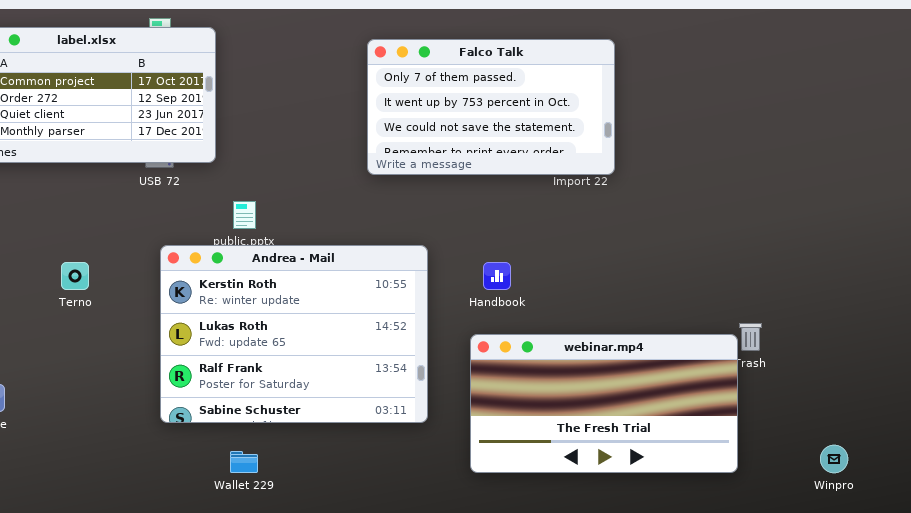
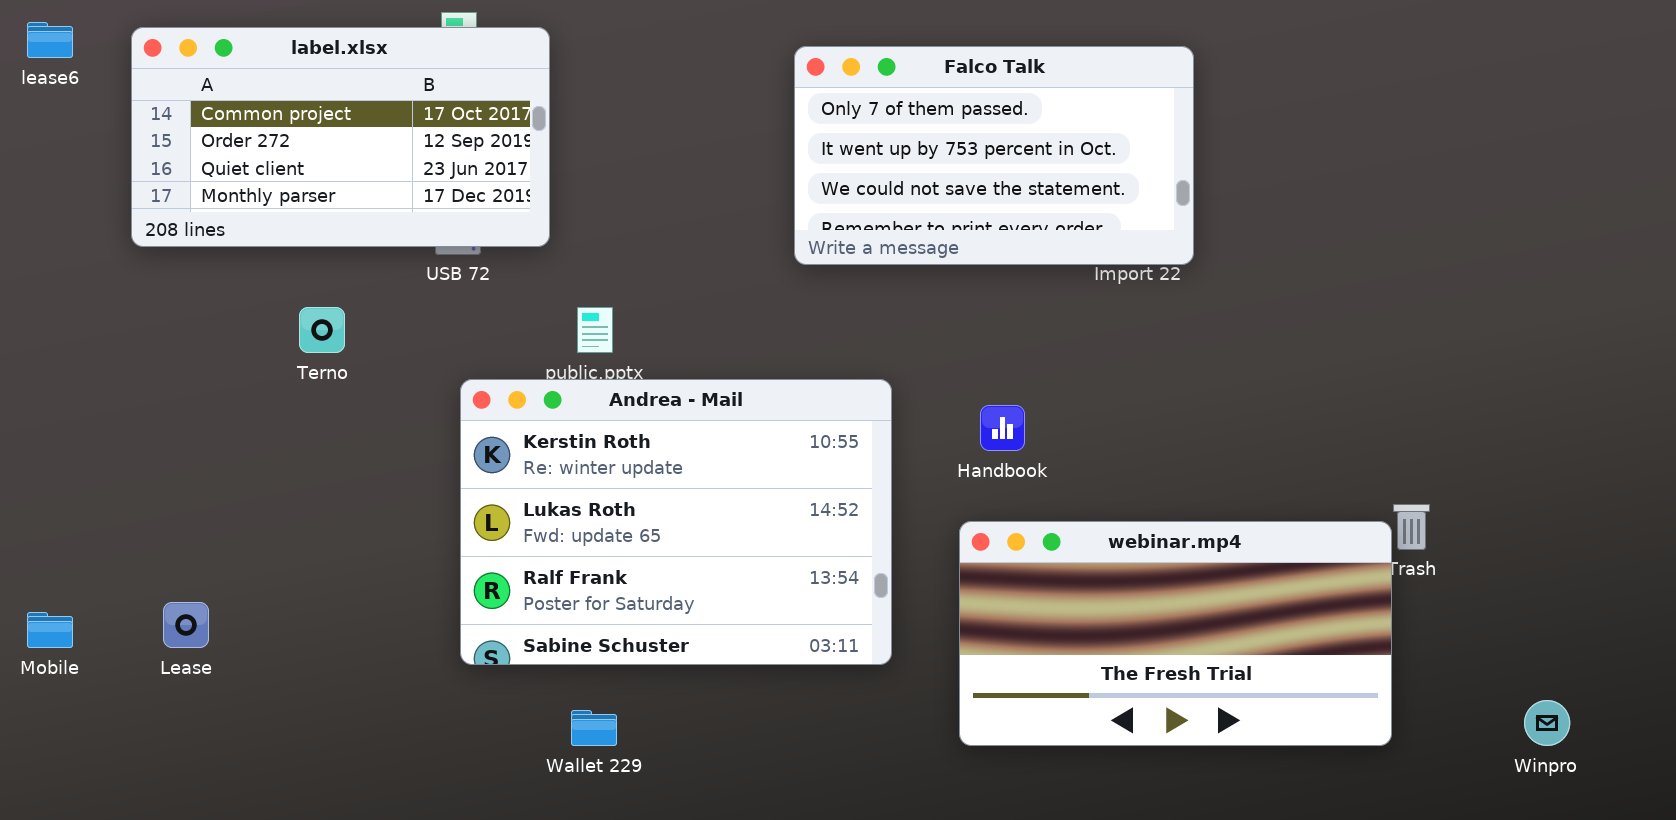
Terno: [61,262,89,290] -> [299,307,345,353], moved

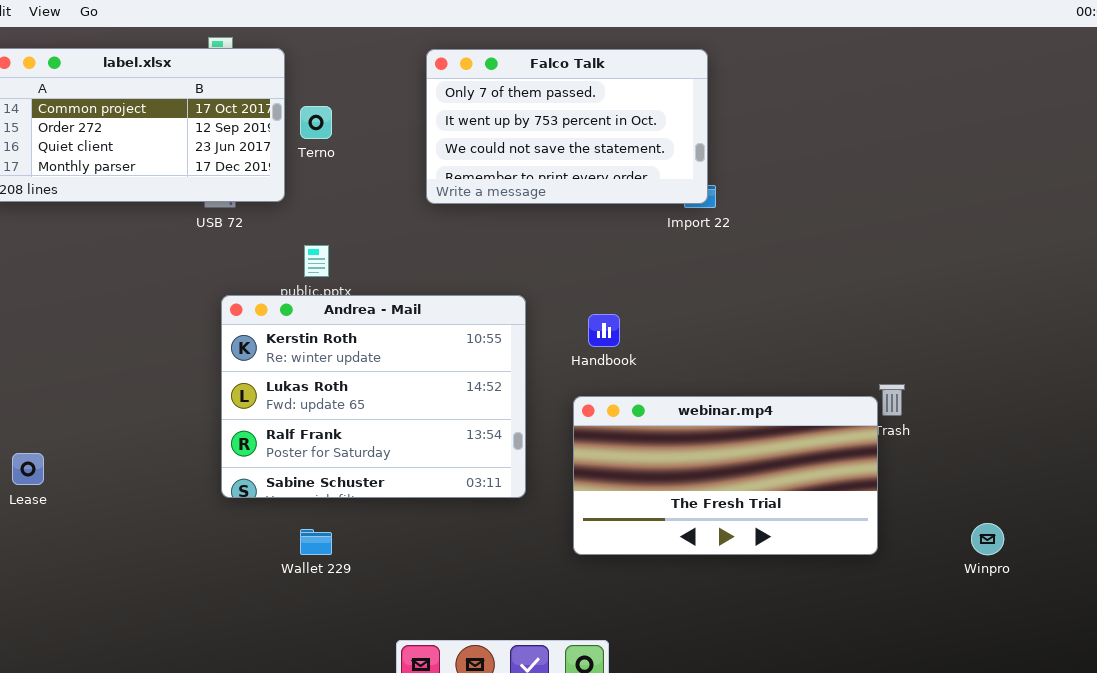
Falco Talk: [794,46,1194,265] -> [426,49,708,204], moved
Terno: [299,307,345,353] -> [300,106,332,139], moved

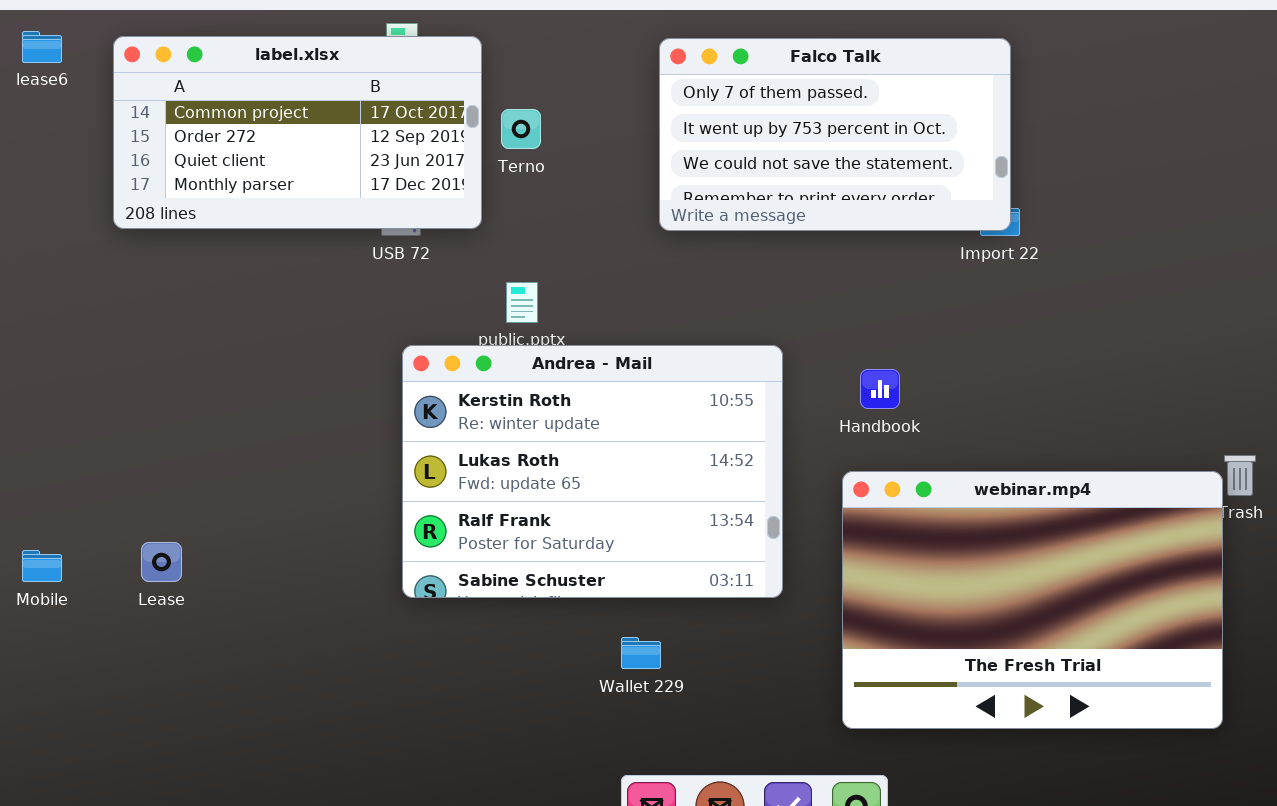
webinar.mp4: [573,396,878,555] -> [842,471,1223,729], resized
Wallet 229: [300,529,332,555] -> [621,637,661,669], moved

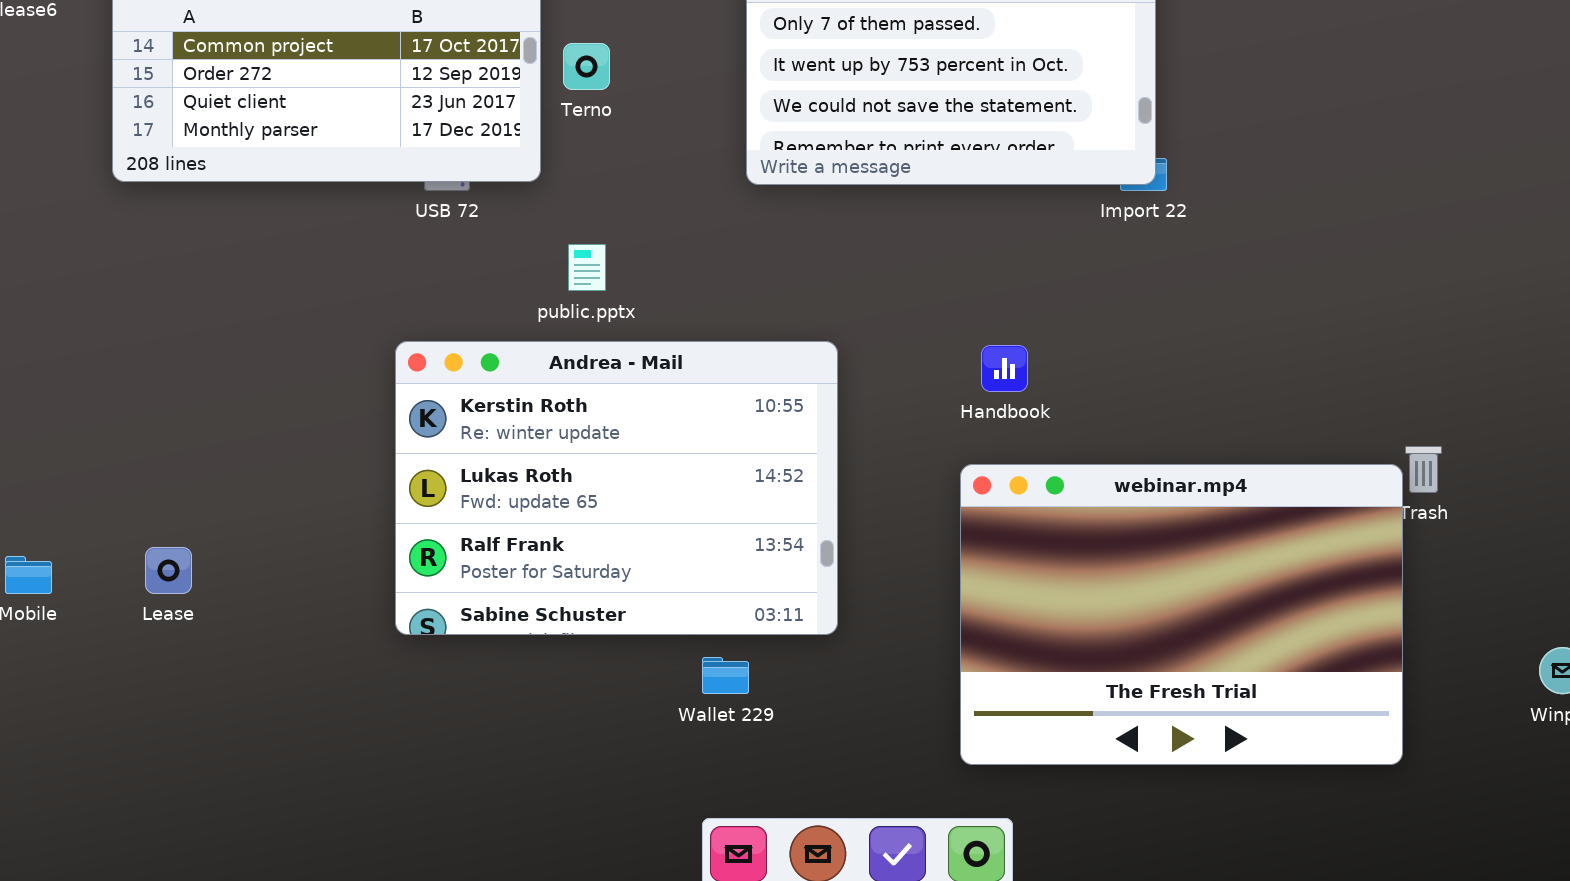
Andrea - Mail: [402,345,783,598] -> [395,341,838,635], moved

